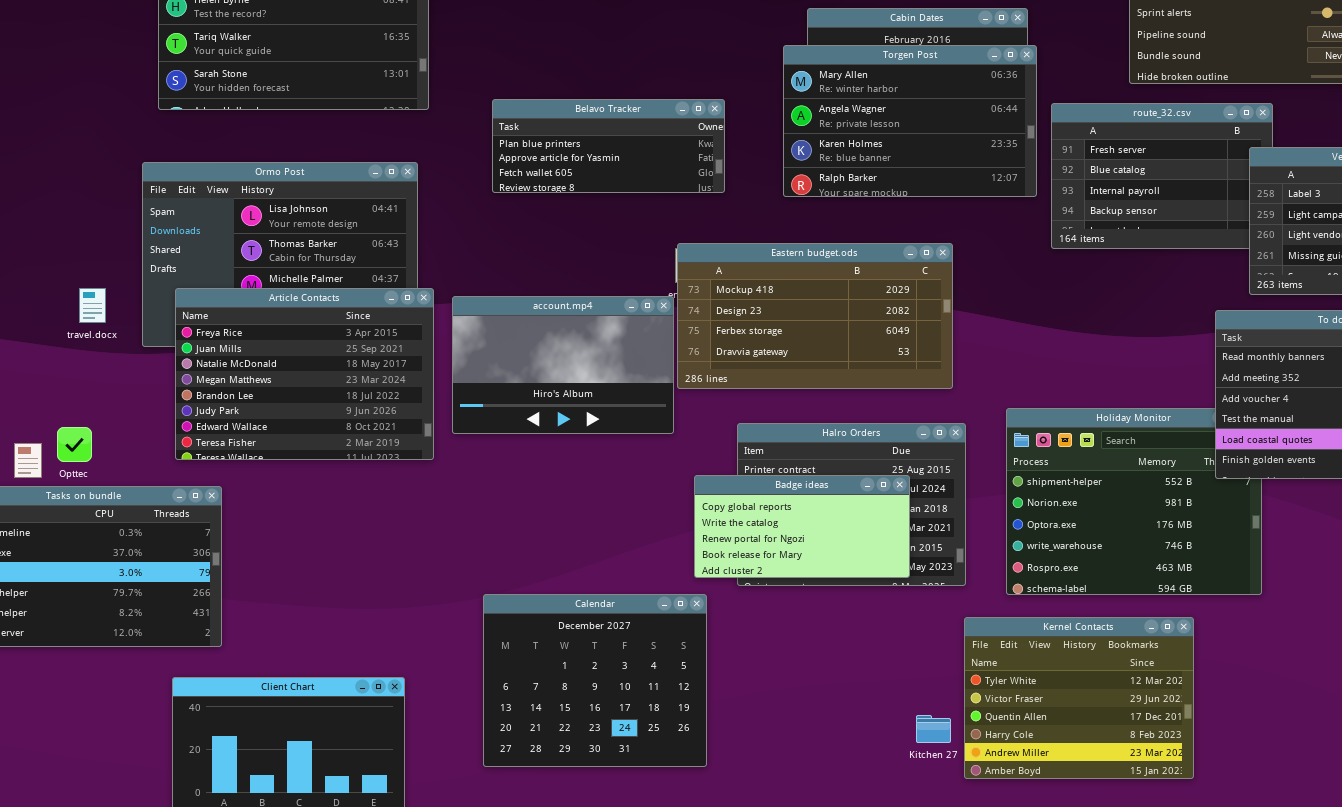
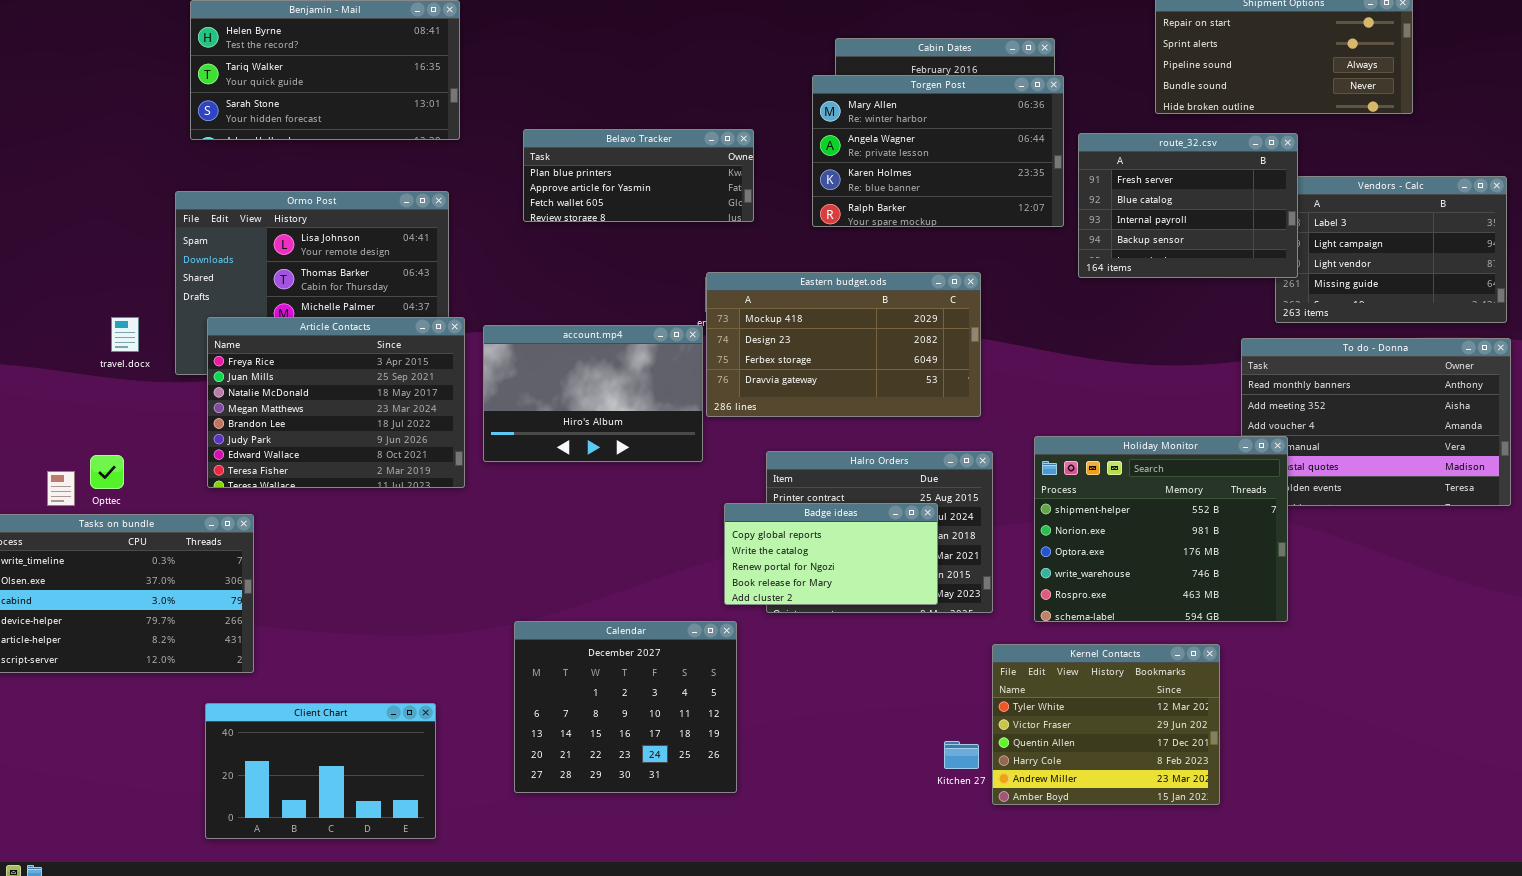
route_32.csv: [1051,103,1273,249] -> [1078,133,1298,278], raised
Holiday Monitor: [1006,408,1262,595] -> [1034,436,1288,622], raised

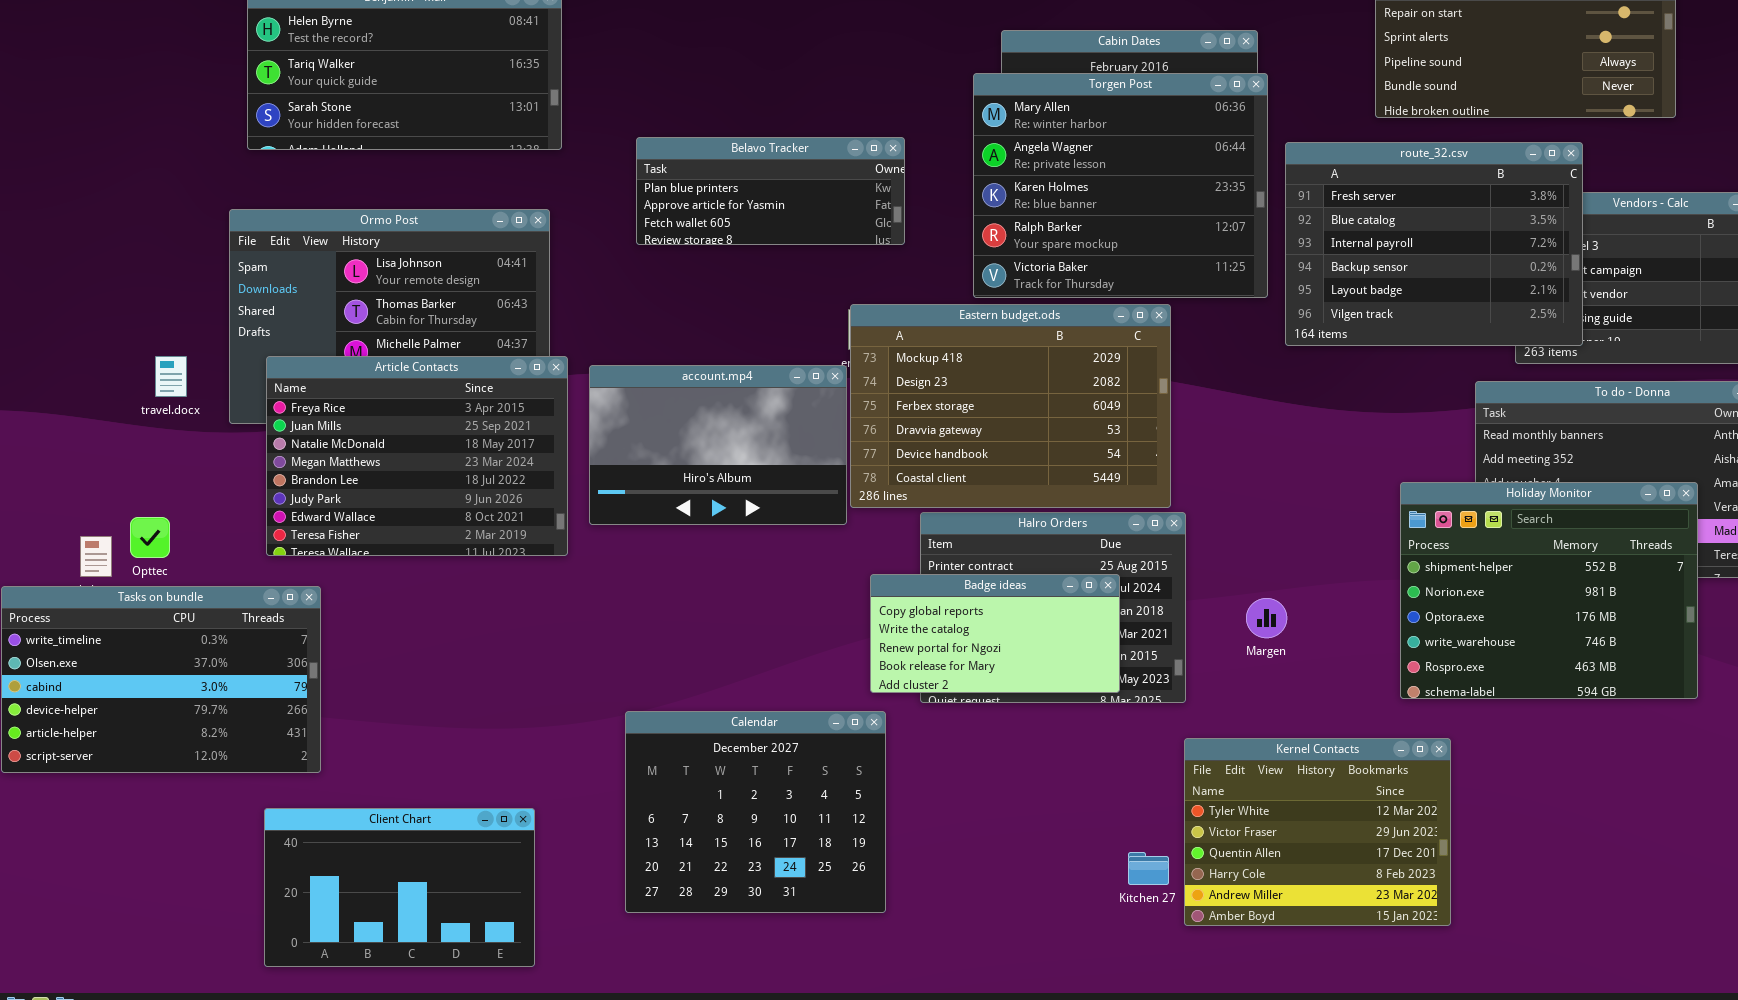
Torgen Post: [812,75,1064,227] -> [973,73,1268,298], resized
route_32.csv: [1078,133,1298,278] -> [1285,142,1583,346], resized
Eastern budget.ods: [706,272,981,417] -> [850,304,1171,508], resized
Holiday Monitor: [1034,436,1288,622] -> [1400,482,1698,699], moved

